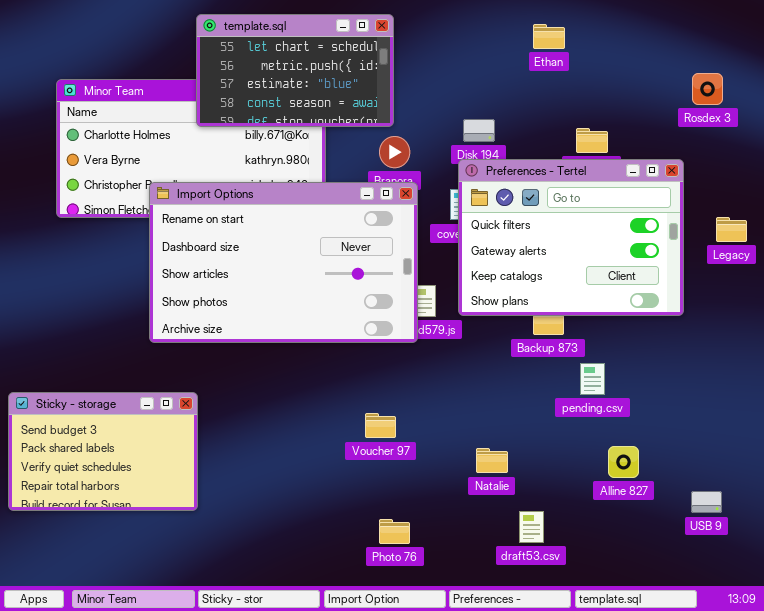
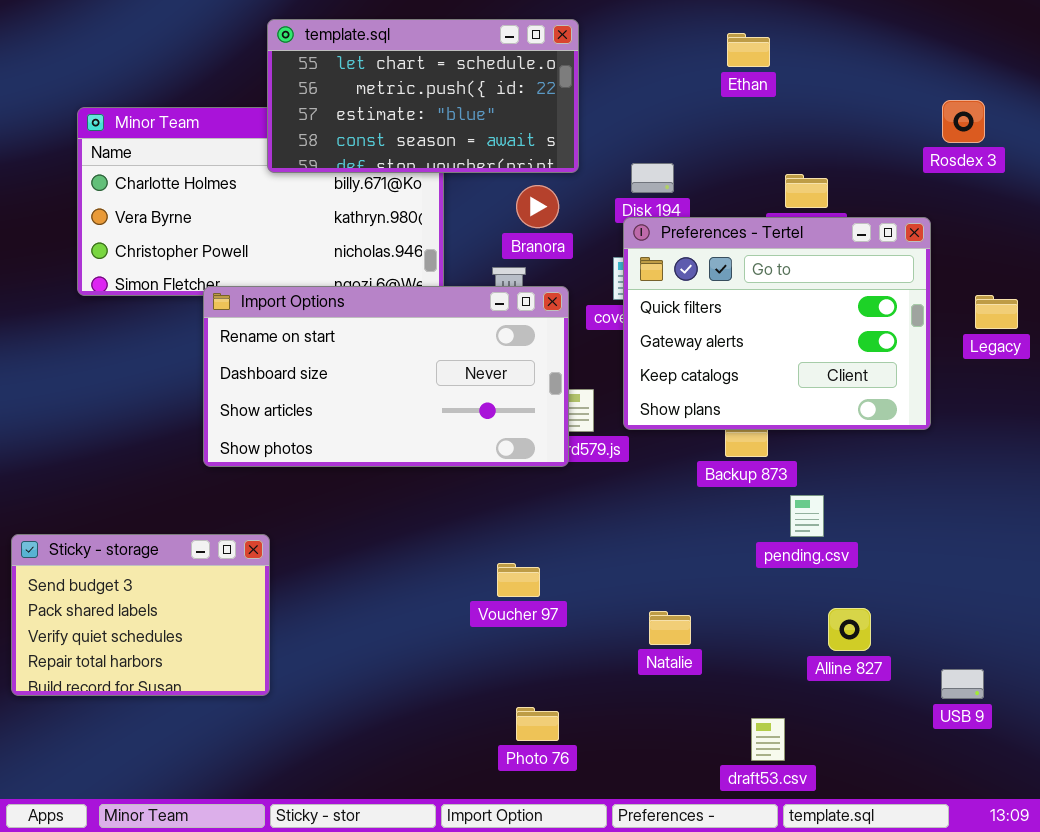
template.sql: [196,14,394,127] -> [267,19,579,173], resized
Import Options: [149,182,418,343] -> [203,286,569,467], resized
draft53.csv: [519,511,544,543] -> [751,718,785,761], moved

